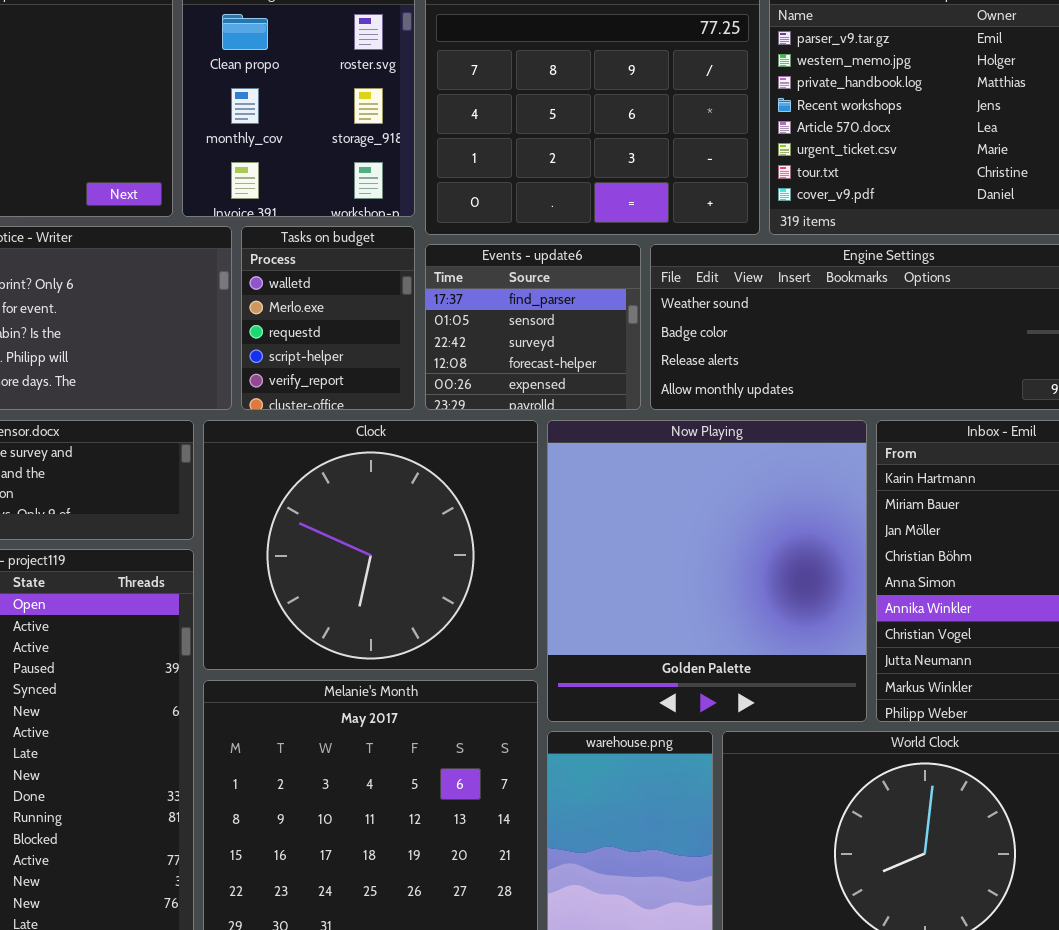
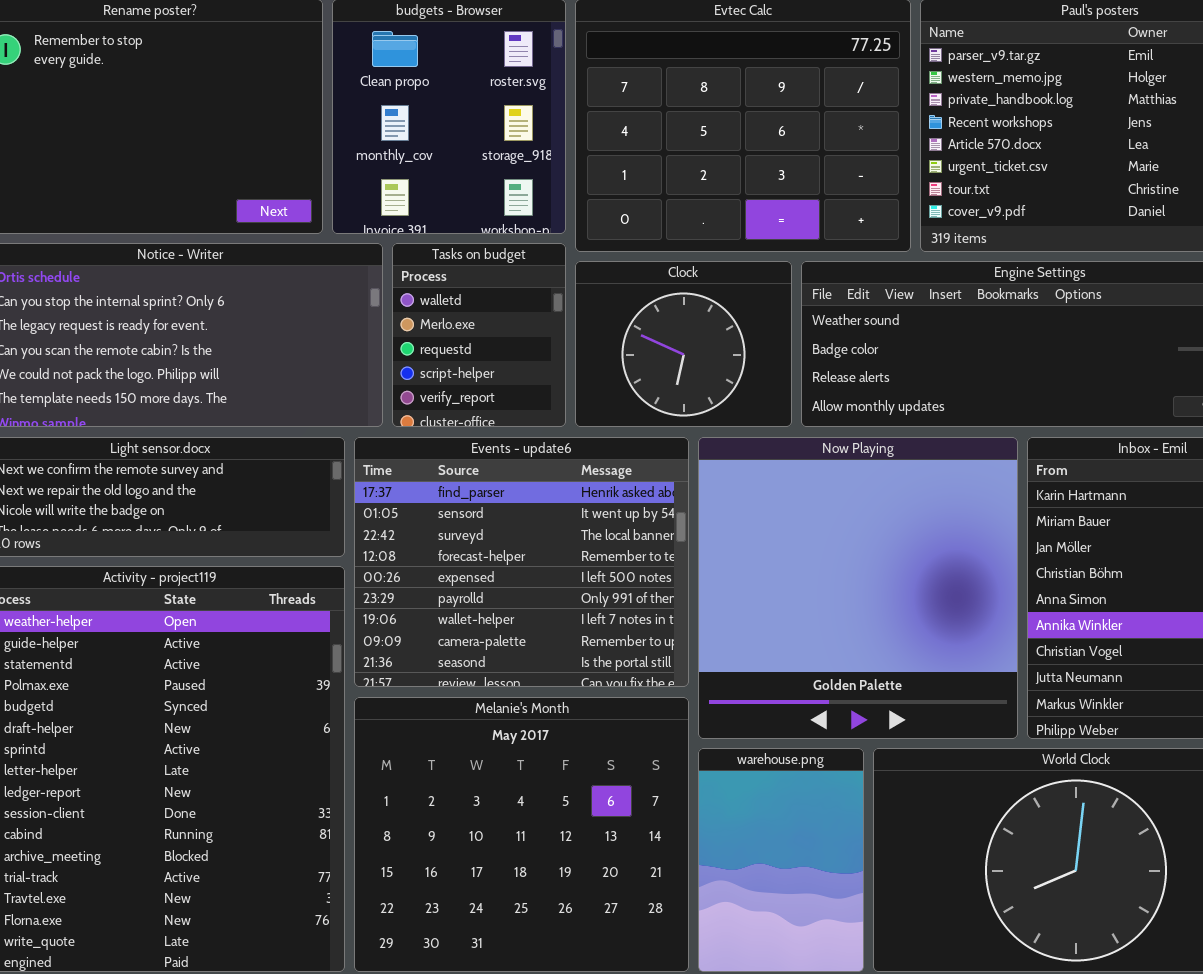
Events - update6: [425,244,641,410] -> [354,437,689,687], moved, resized
Clock: [203,420,538,670] -> [575,261,792,427], moved, resized

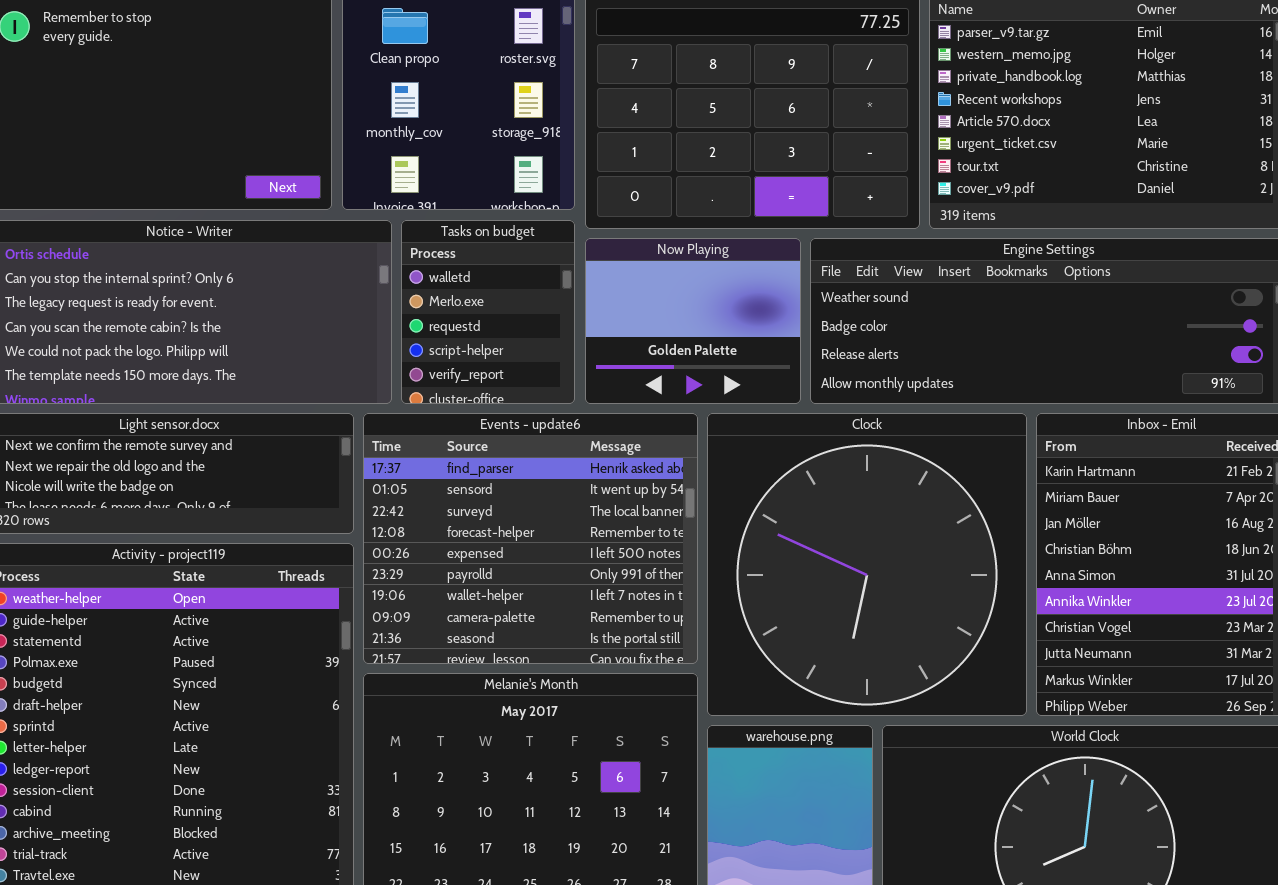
Clock: [575,261,792,427] -> [707,413,1027,716], moved, resized
Now Playing: [698,437,1018,739] -> [585,238,801,404], moved, resized

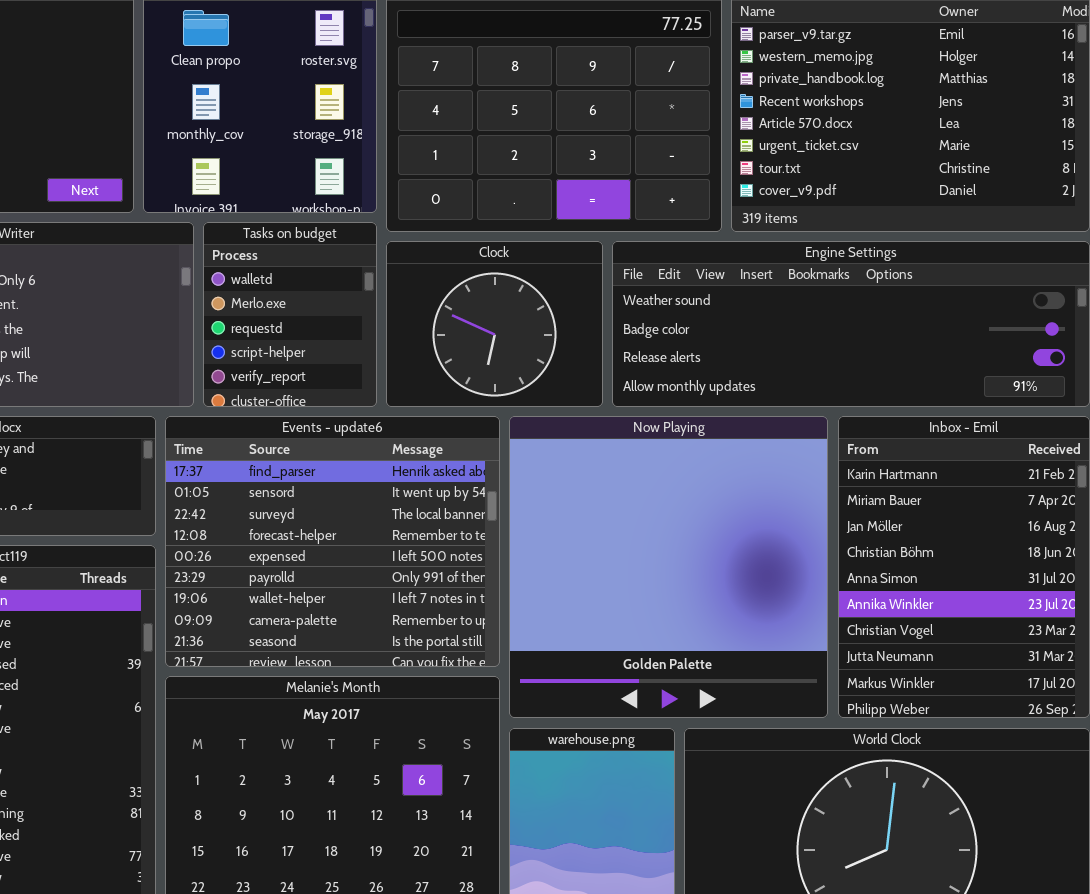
Now Playing: [585,238,801,404] -> [509,416,828,718], moved, resized
Clock: [707,413,1027,716] -> [386,241,603,407], moved, resized

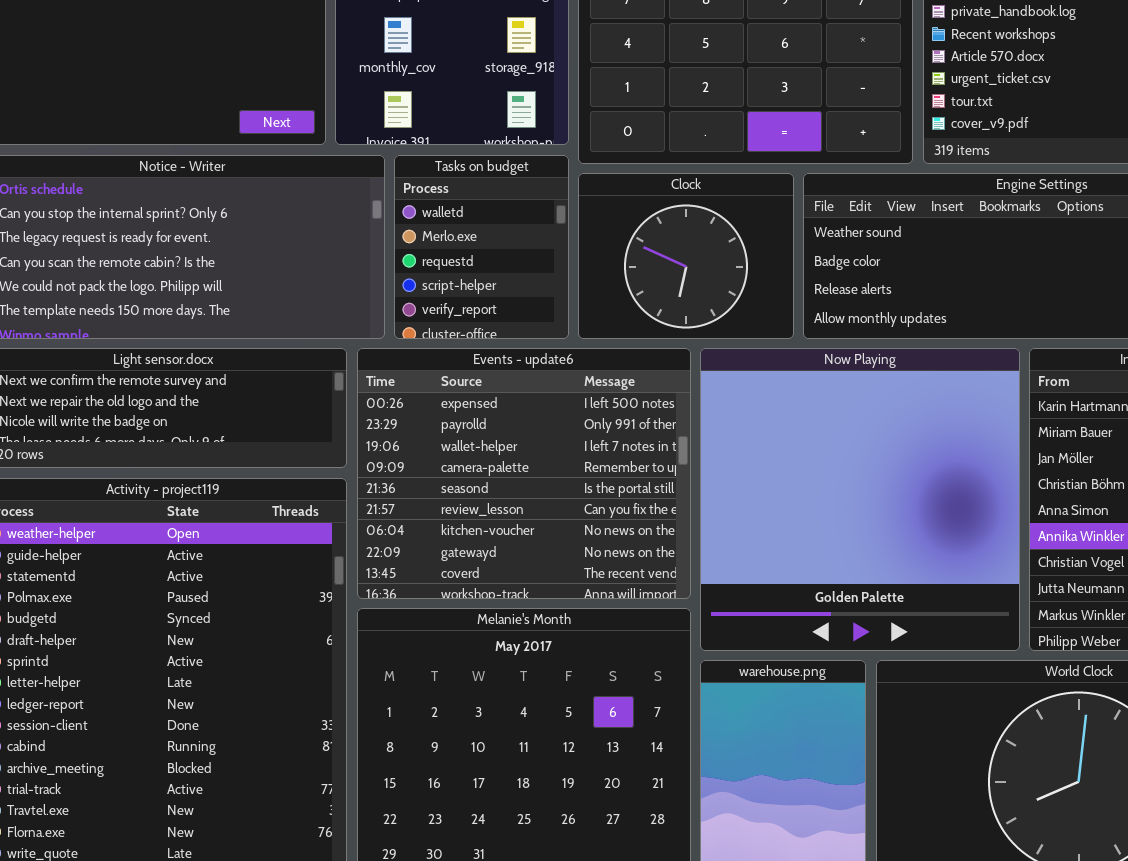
Events - update6: [165,416,500,667] -> [357,348,691,599], scrolled down 4 rows

